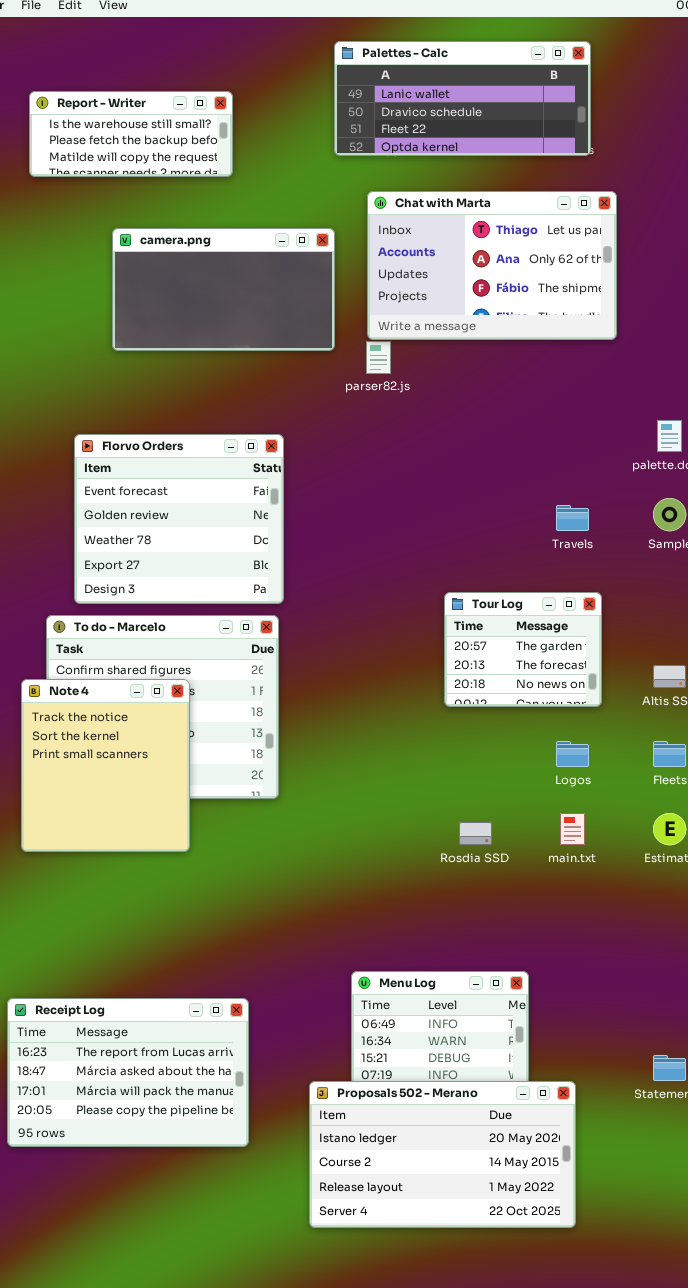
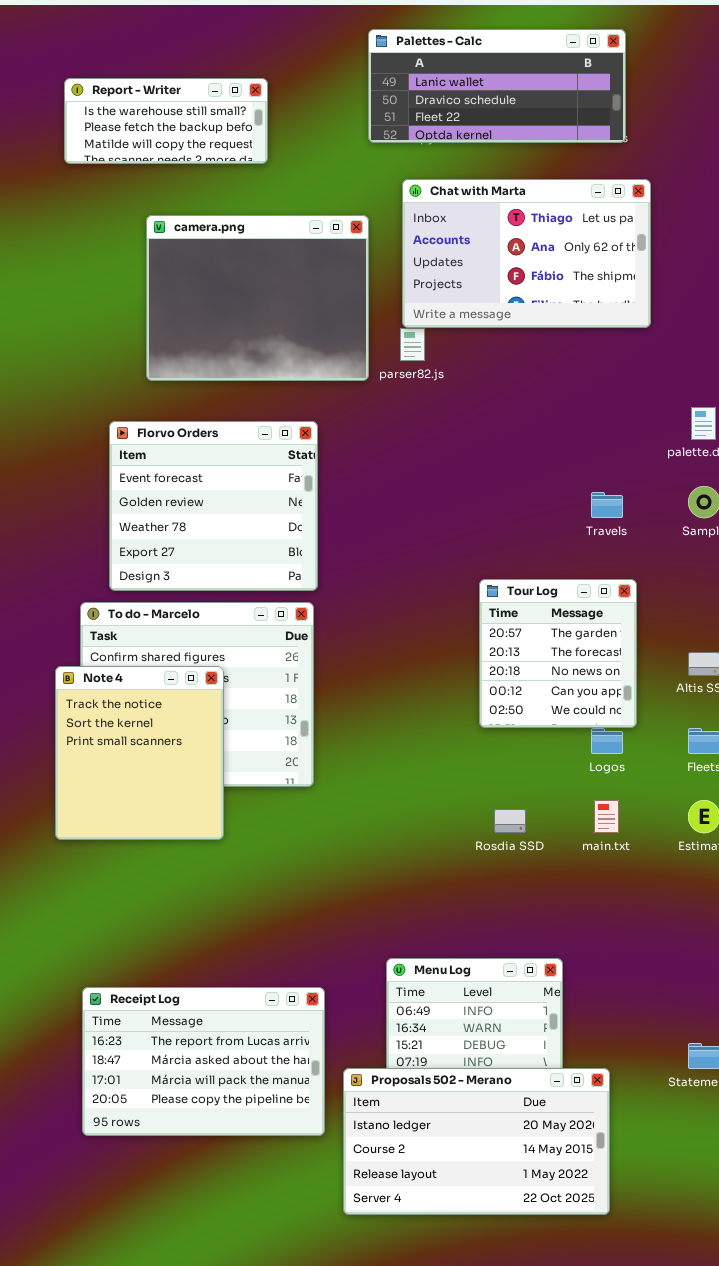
camera.png: [112,228,335,351] -> [146,215,369,381], resized
Tour Log: [444,592,602,707] -> [479,579,637,728], resized
Receipt Log: [7,998,249,1147] -> [82,987,325,1136], moved

